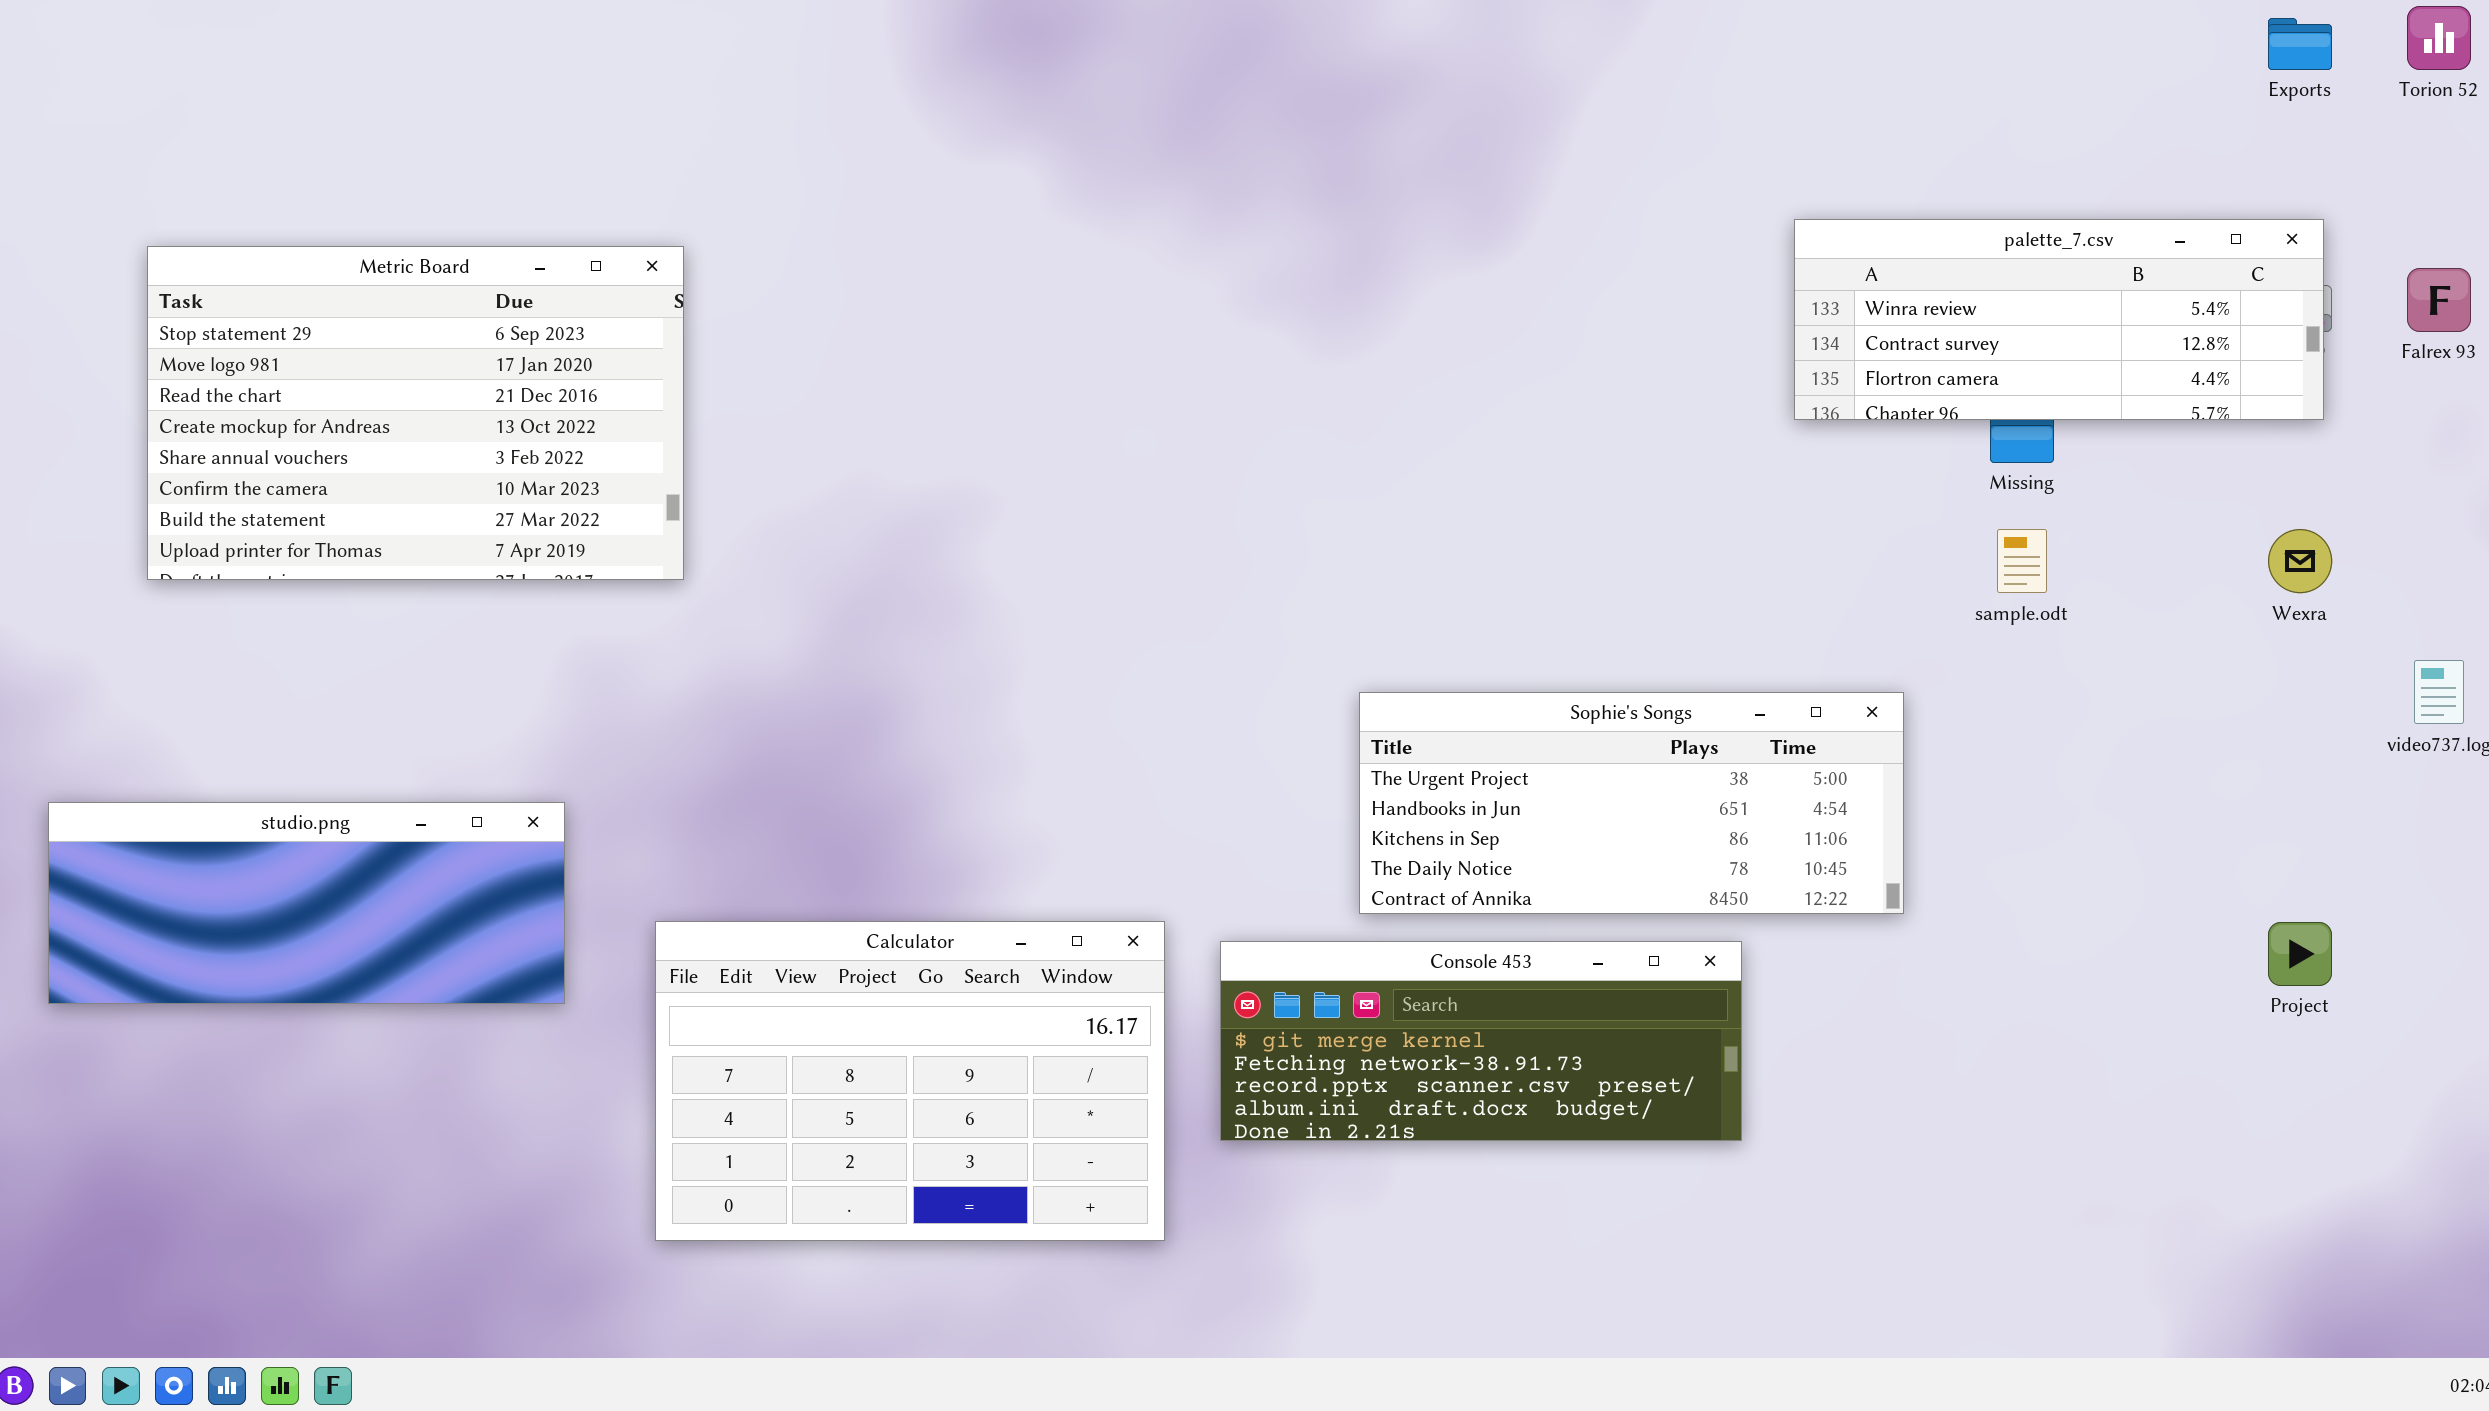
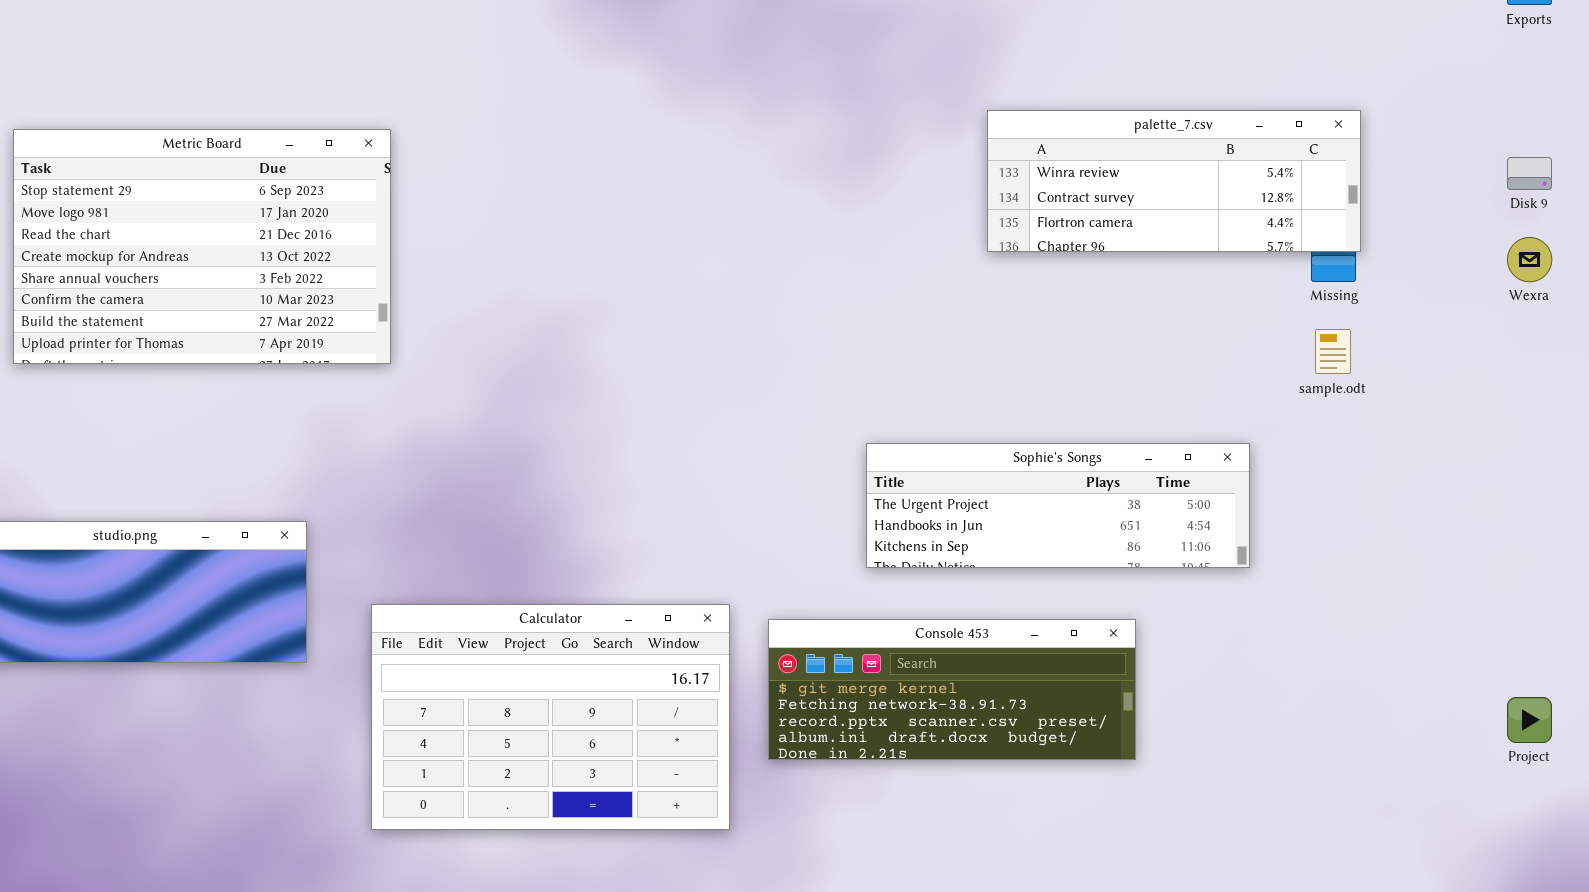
palette_7.csv: [1794,219,2324,420] -> [987,110,1361,252], moved
Wexra: [2268,529,2332,593] -> [1507,237,1552,282], moved
Sophie's Songs: [1359,692,1904,914] -> [866,443,1250,568], resized
Project: [2268,922,2332,986] -> [1507,697,1552,743], moved

